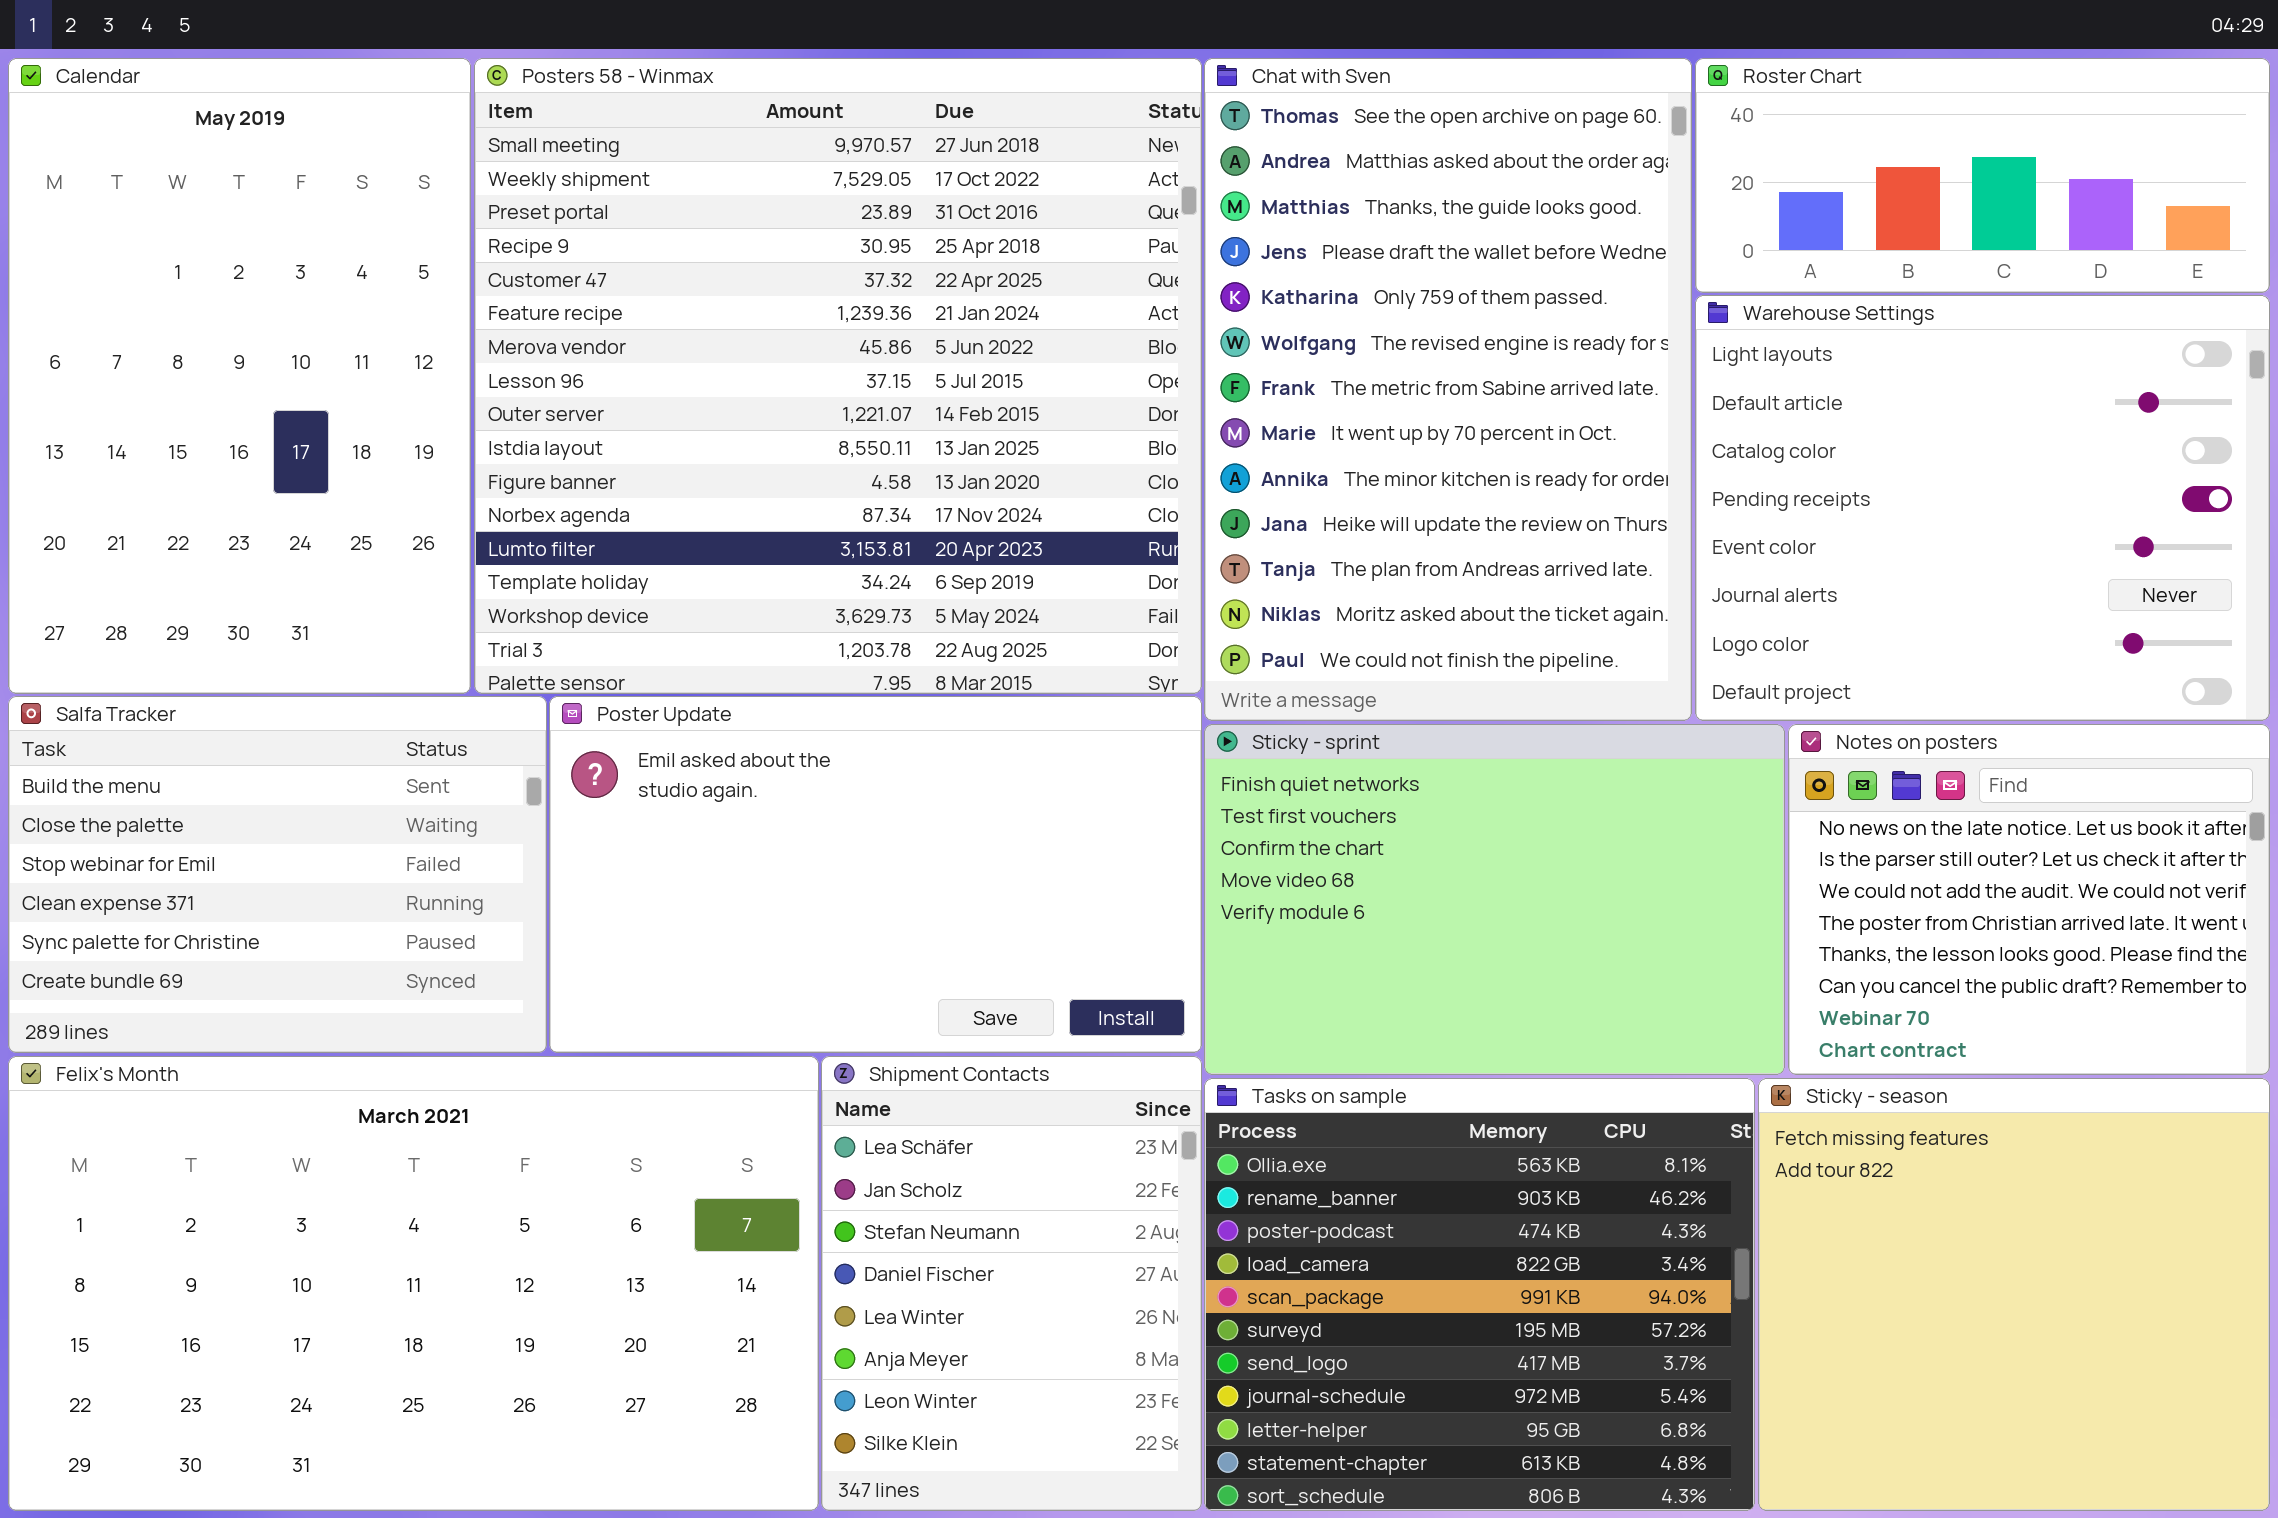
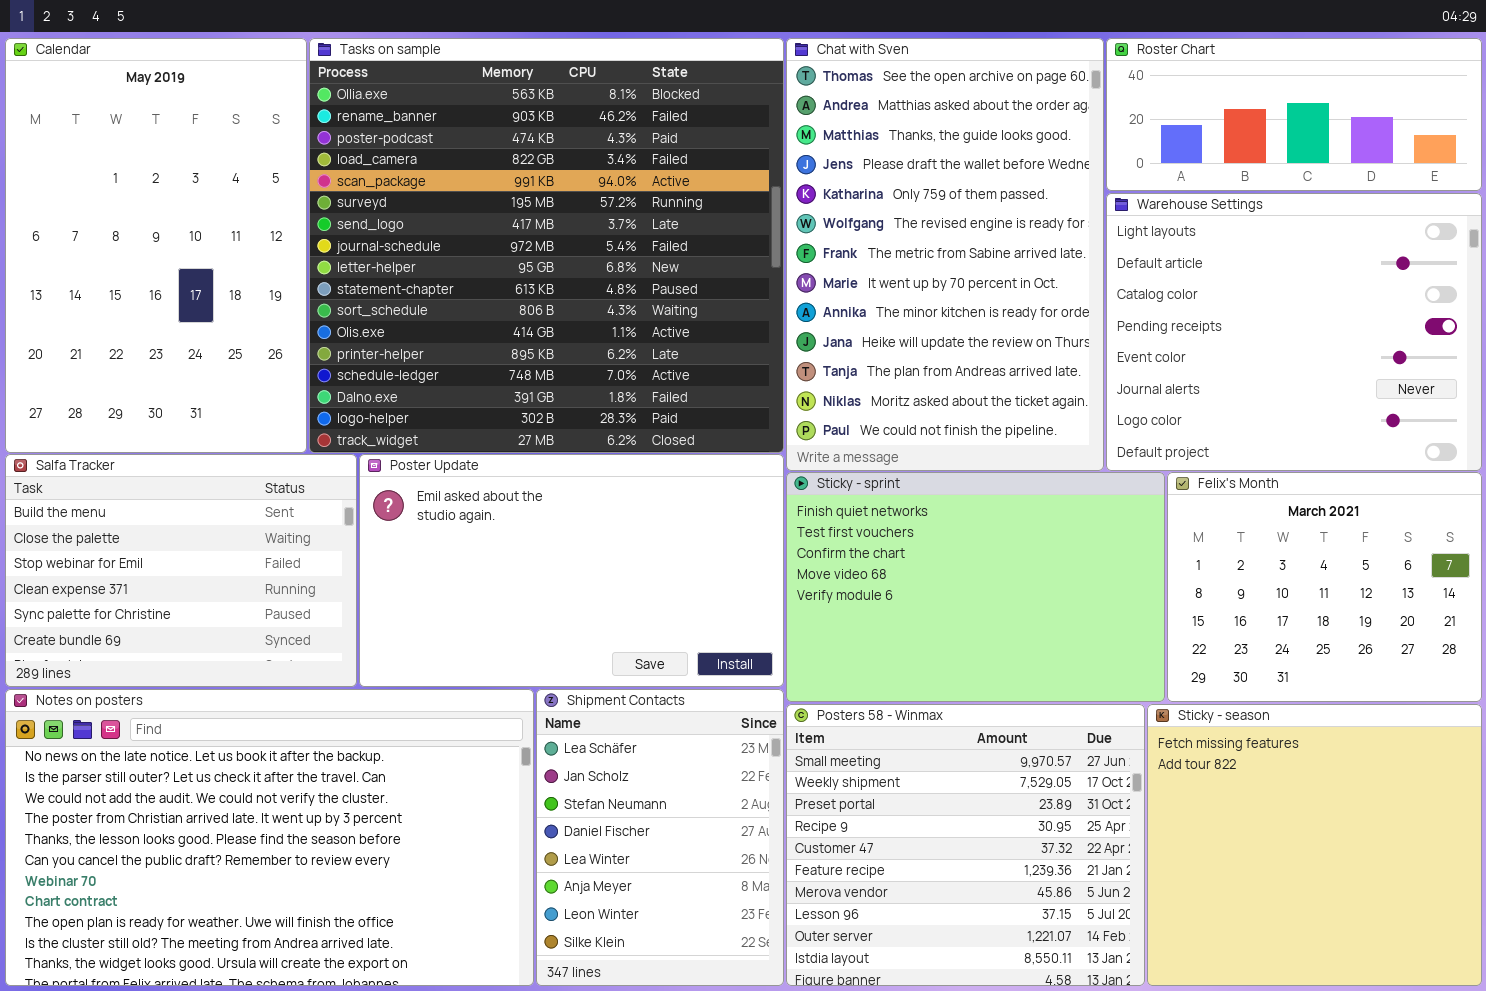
Posters 58 - Winmax: [474,58,1202,694] -> [786,704,1145,986], moved, resized
Notes on posters: [1788,724,2270,1075] -> [5,689,534,986], moved, resized
Felix's Month: [8,1056,819,1511] -> [1167,472,1482,702], moved, resized
Tasks on sample: [1204,1078,1755,1511] -> [309,38,784,453], moved, resized

